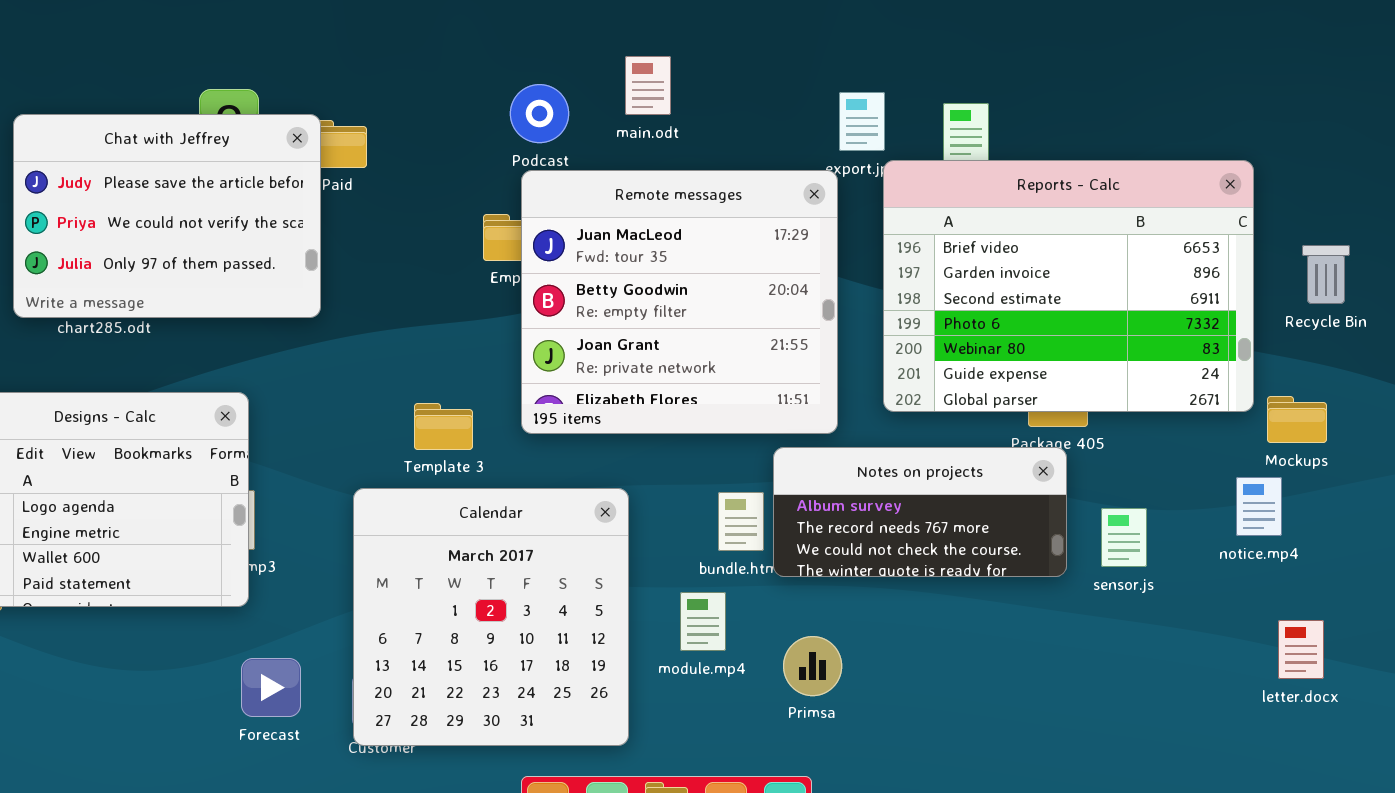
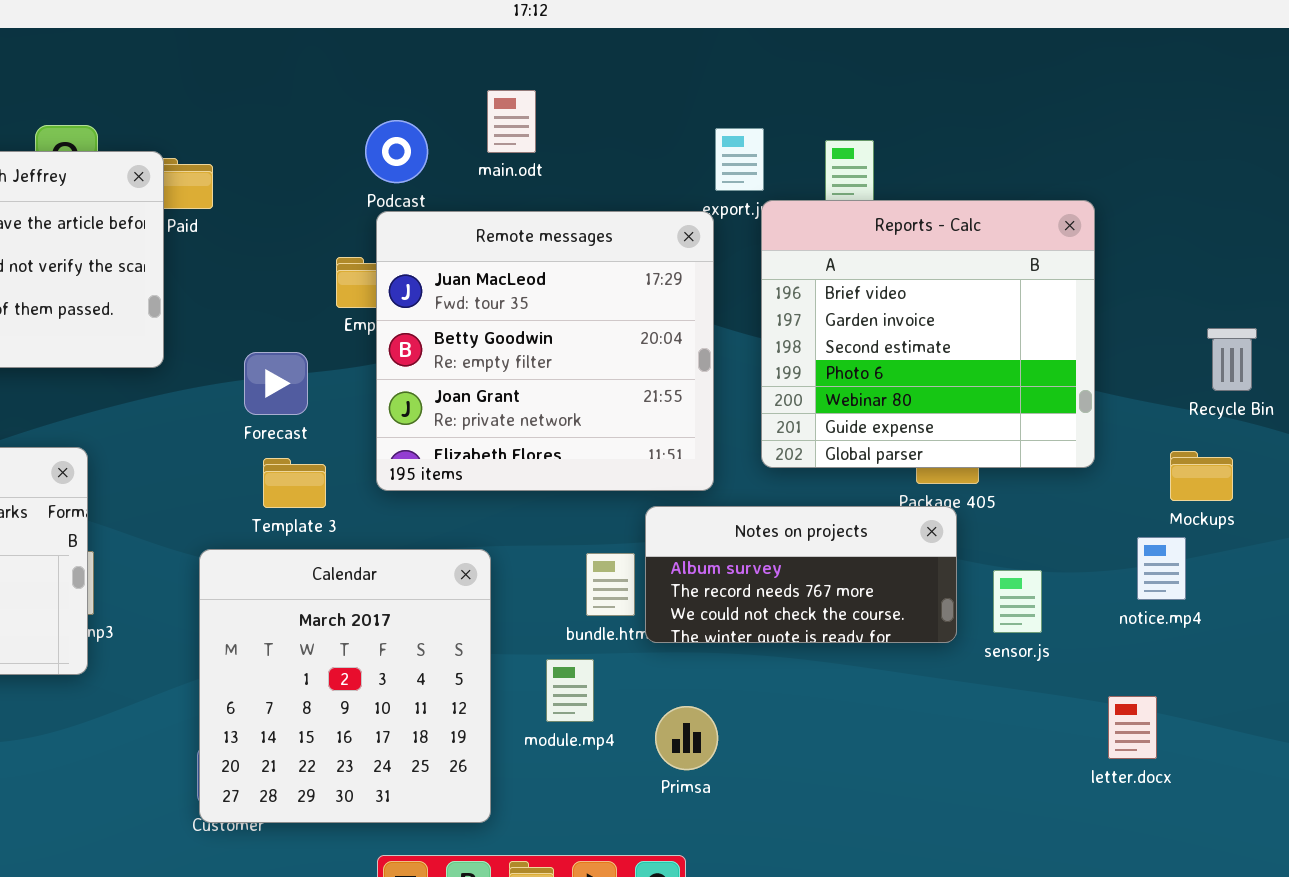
Reports - Calc: [883,160,1254,412] -> [761,200,1095,468], resized
Recycle Bin: [1302,245,1350,304] -> [1207,328,1257,391], moved
letter.docx: [1278,620,1324,679] -> [1108,696,1157,759], moved
Forecast: [241,658,301,717] -> [244,352,308,415], moved

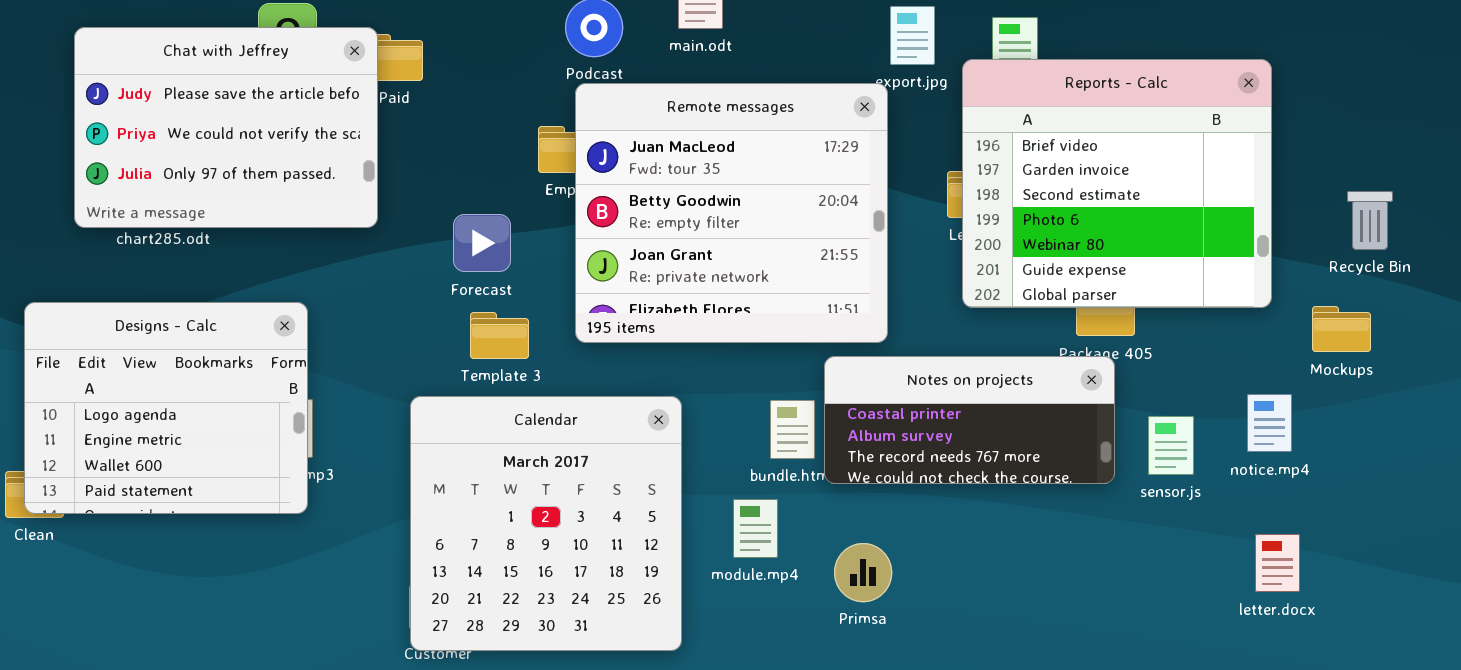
Reports - Calc: [761,200,1095,468] -> [962,59,1272,308], moved
Notes on projects: [645,506,957,643] -> [824,356,1115,484], scrolled up 1 row
notice.mp4: [1137,537,1186,600] -> [1247,394,1292,452], moved

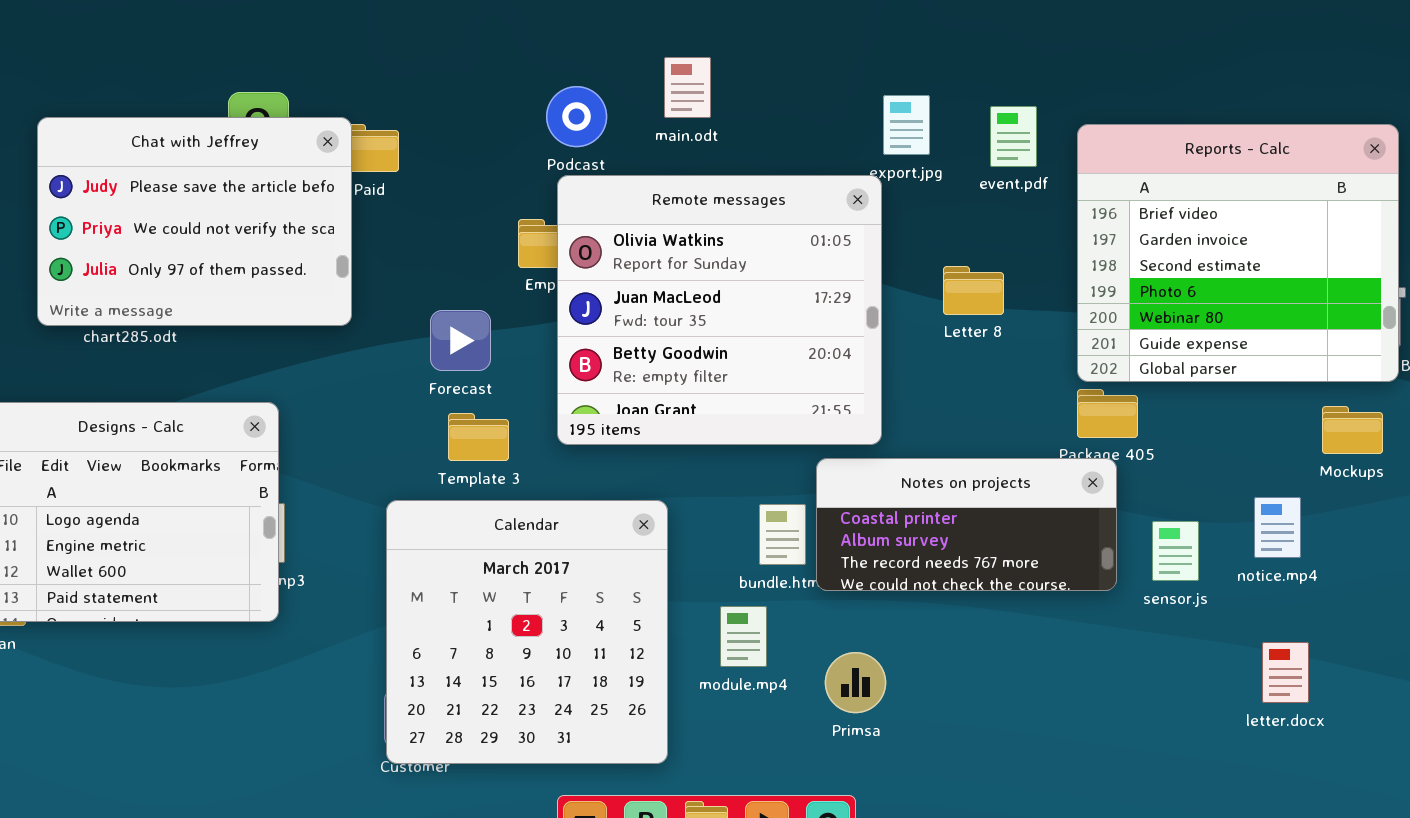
Reports - Calc: [962,59,1272,308] -> [1077,124,1399,382], moved
Remote messages: [575,83,888,343] -> [557,175,882,445], scrolled up 1 row

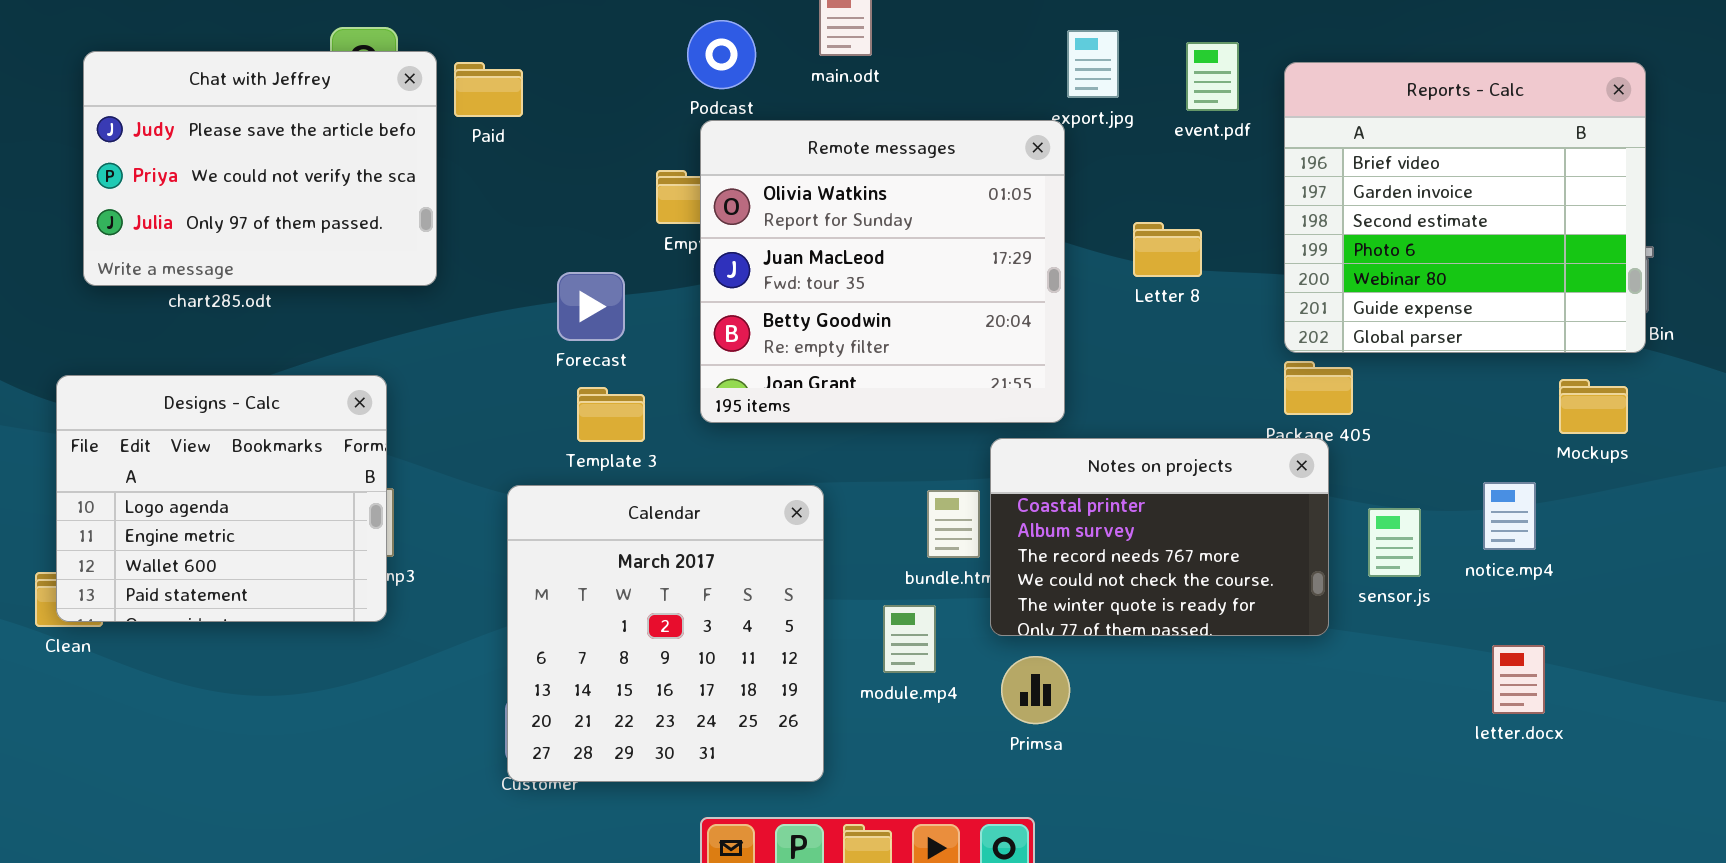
Chat with Jeffrey: [37,117,352,326] -> [83,51,437,286], moved
Notes on projects: [816,458,1117,591] -> [990,438,1329,636], resized

